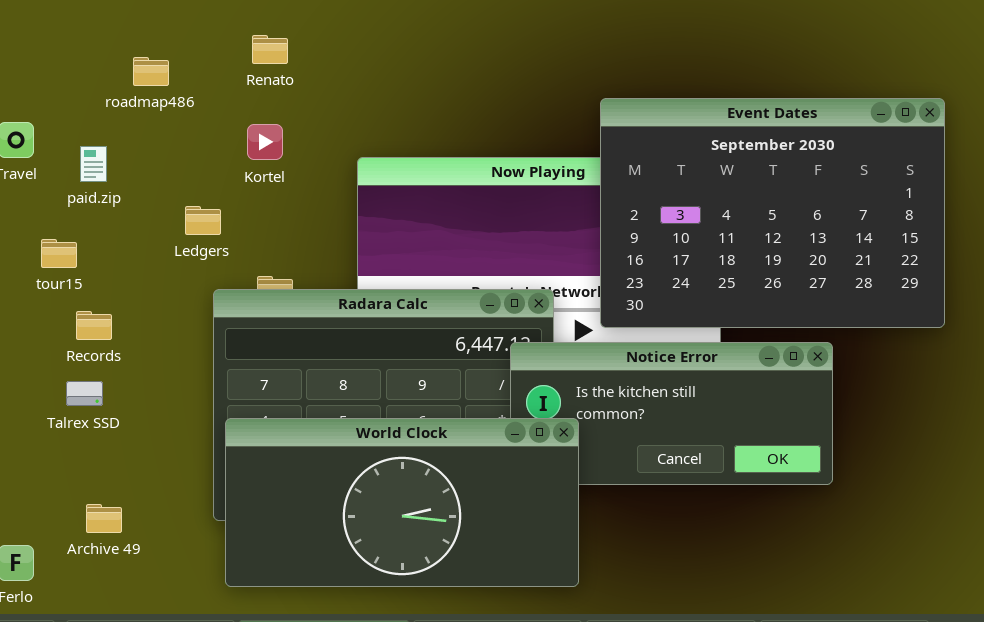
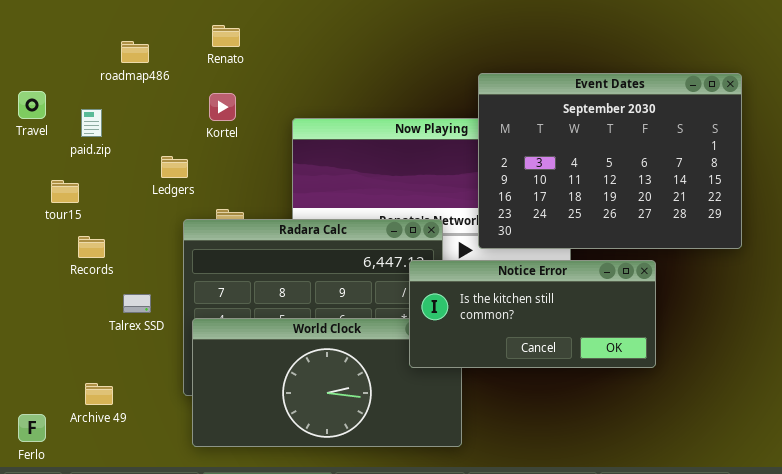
Notice Error: [510,342,833,485] -> [409,260,656,368], raised
Talrex SSD: [66,381,103,406] -> [123,294,151,313], moved

